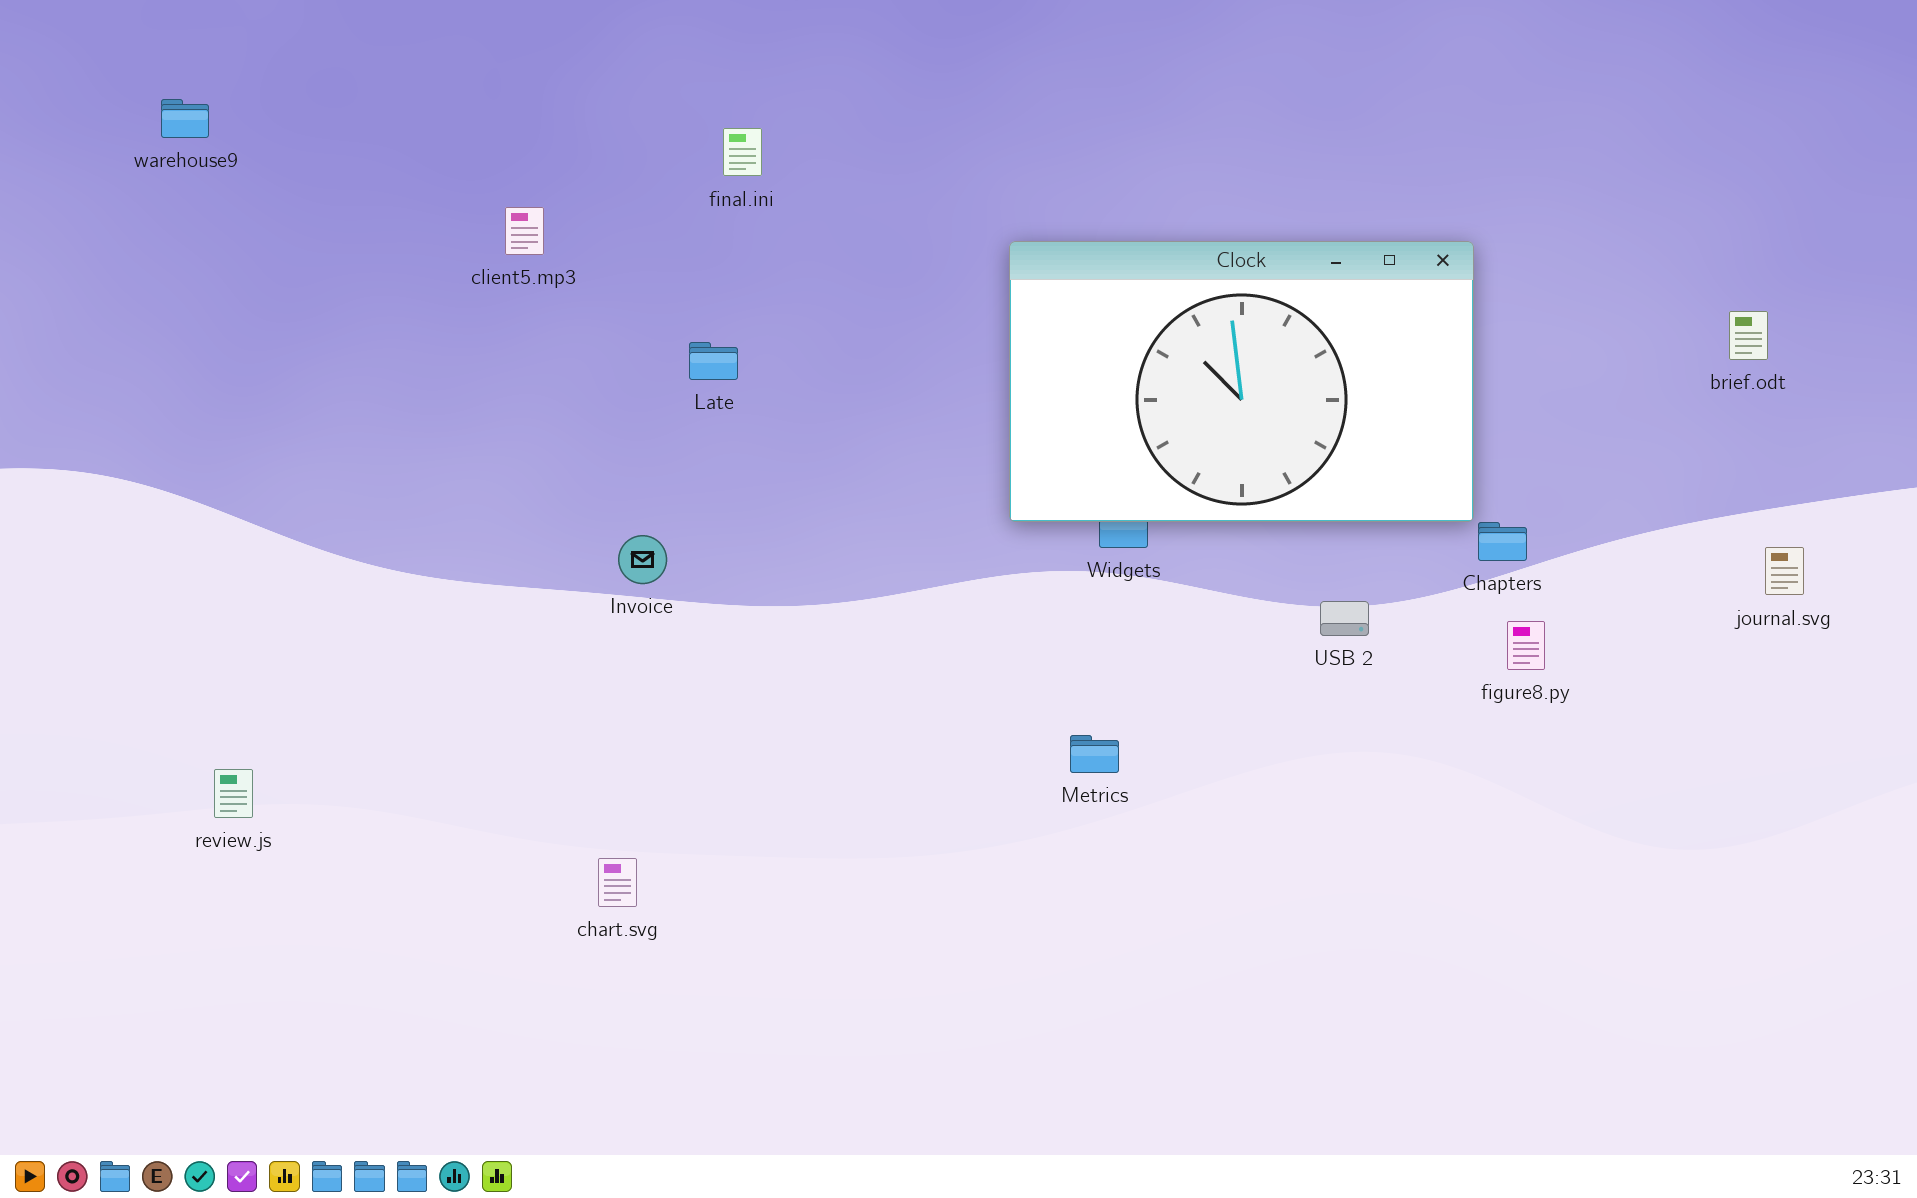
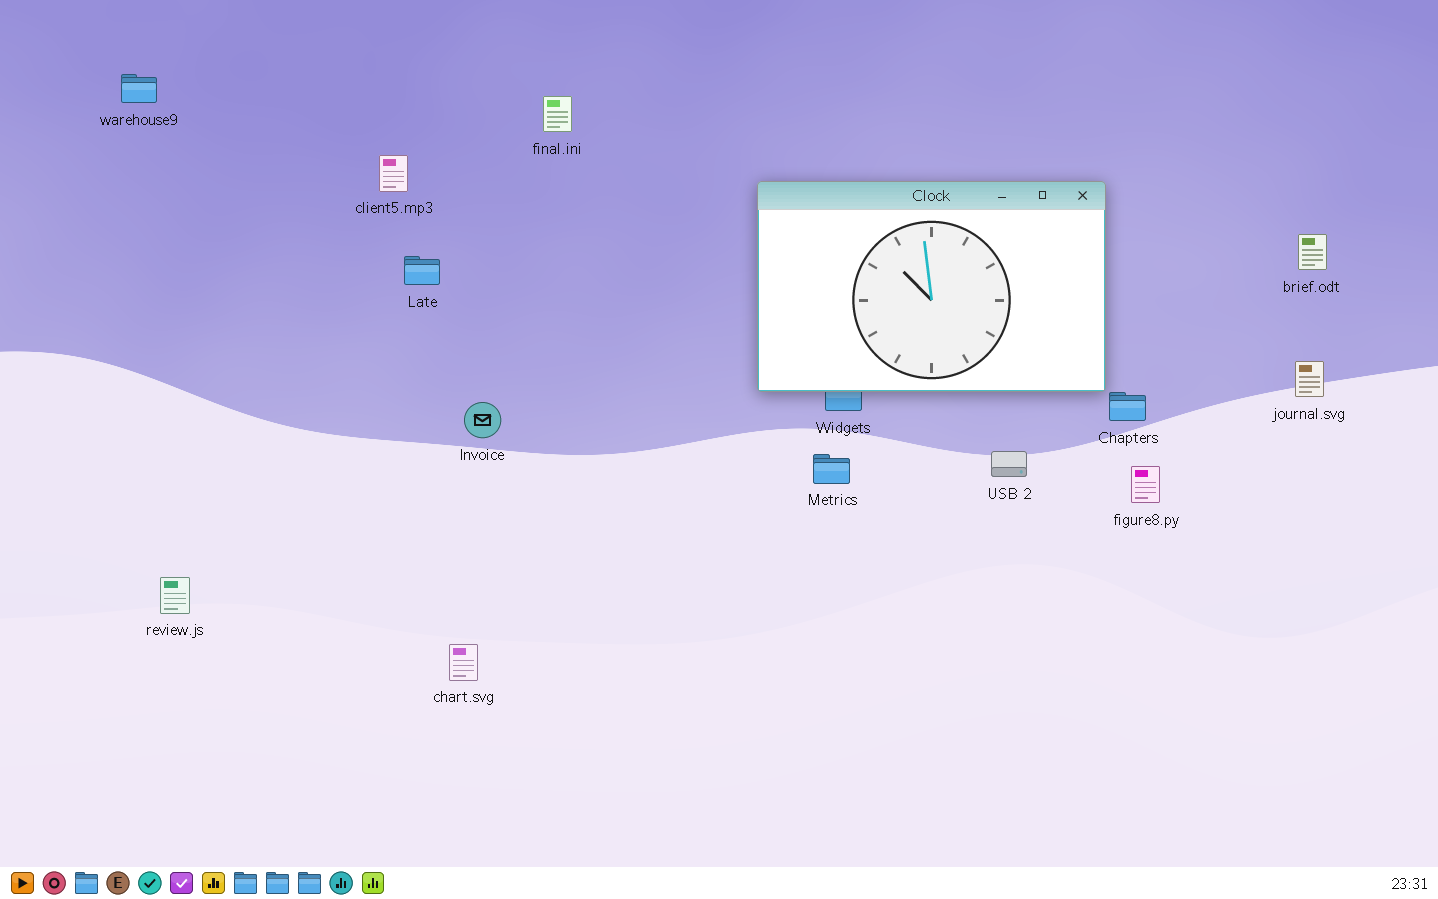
Late: [689,342,738,380] -> [404,256,440,285], moved
journal.svg: [1765,547,1804,595] -> [1295,361,1324,397], moved
Metrics: [1070,735,1119,773] -> [813,454,850,484], moved

